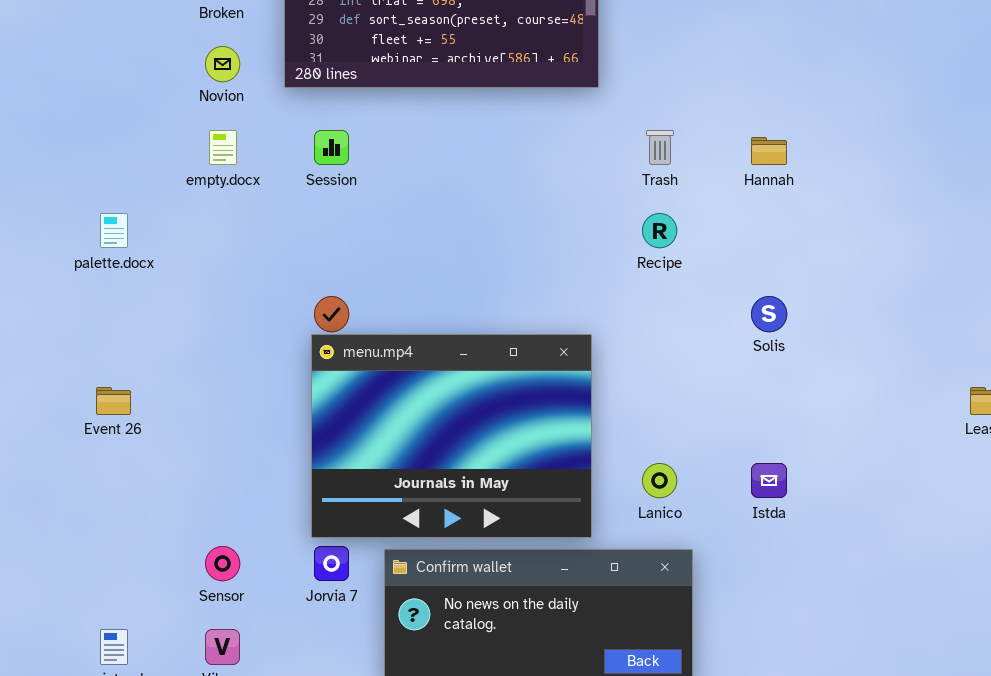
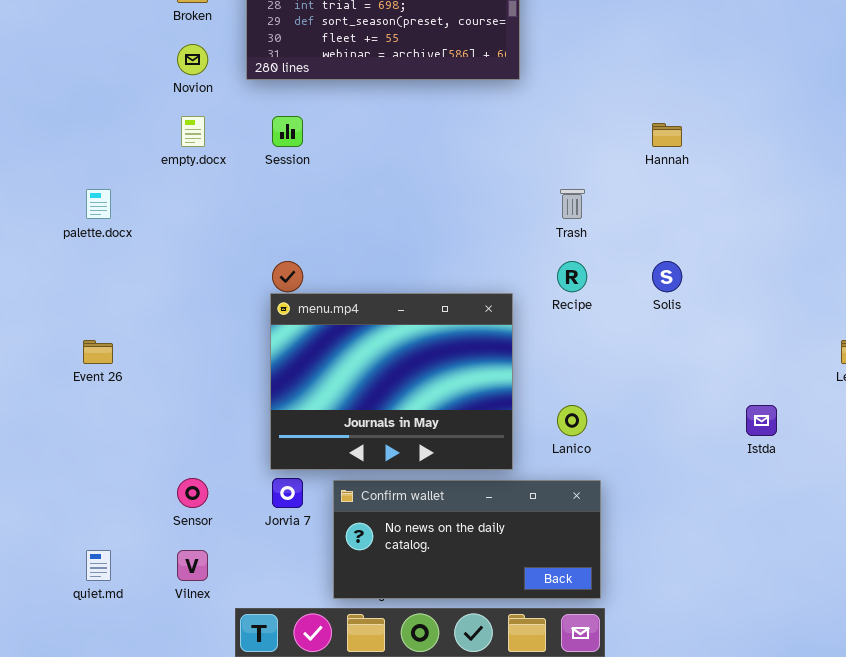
Trash: [646,130,674,165] -> [560,189,585,219], moved
Recipe: [642,213,677,248] -> [557,261,587,292], moved
Istda: [751,463,787,498] -> [746,405,777,436], moved

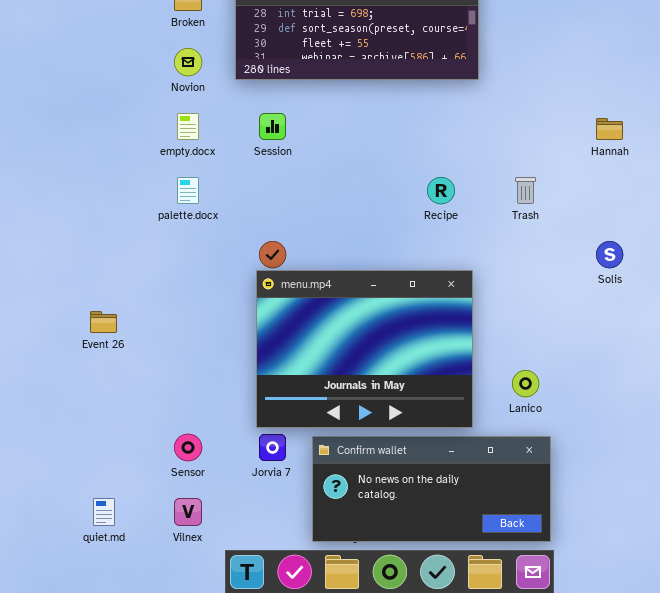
palette.docx: [86,189,111,219] -> [177,177,199,204], moved
Recipe: [557,261,587,292] -> [427,177,455,204], moved

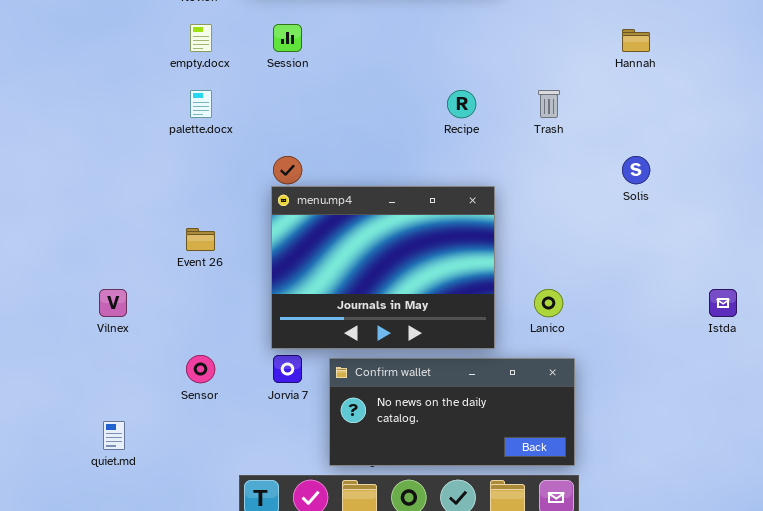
Event 26: [90,311,117,333] -> [186,228,215,251], moved
Vilnex: [174,498,202,526] -> [99,289,127,317], moved

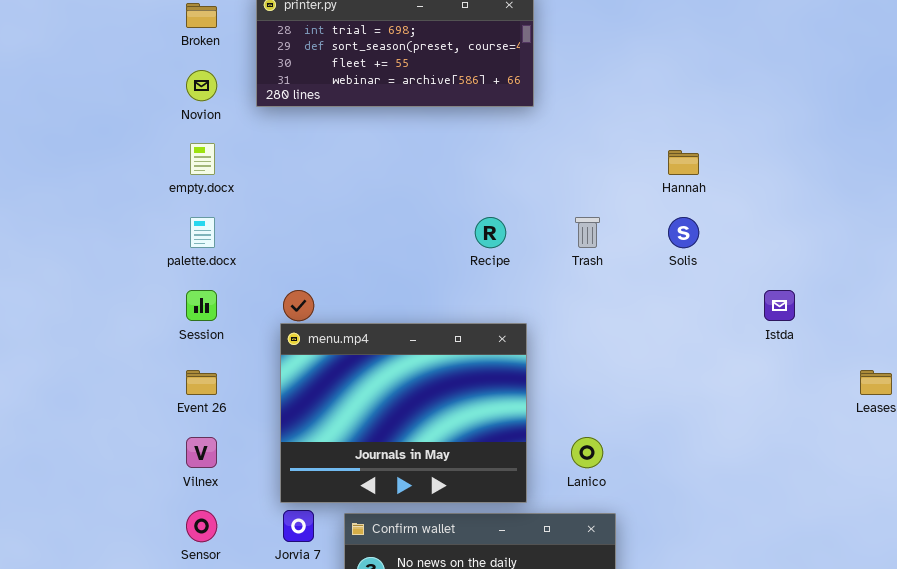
Session: [273,24,302,52] -> [186,290,217,321], moved
Solis: [622,156,650,184] -> [668,217,699,248], moved
Vilnex: [99,289,127,317] -> [186,437,217,468], moved
Istda: [709,289,737,317] -> [764,290,795,321], moved

